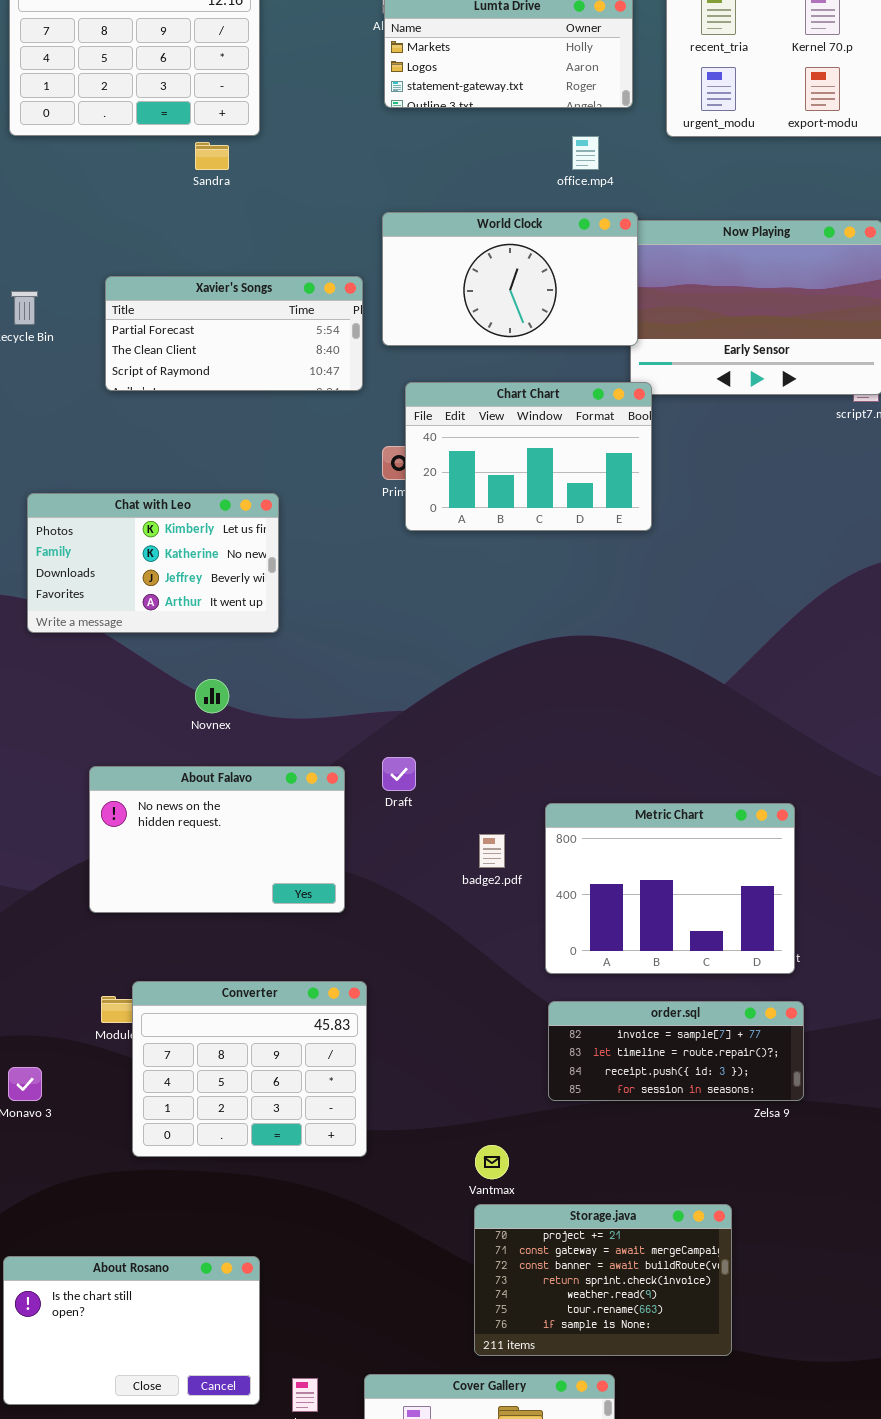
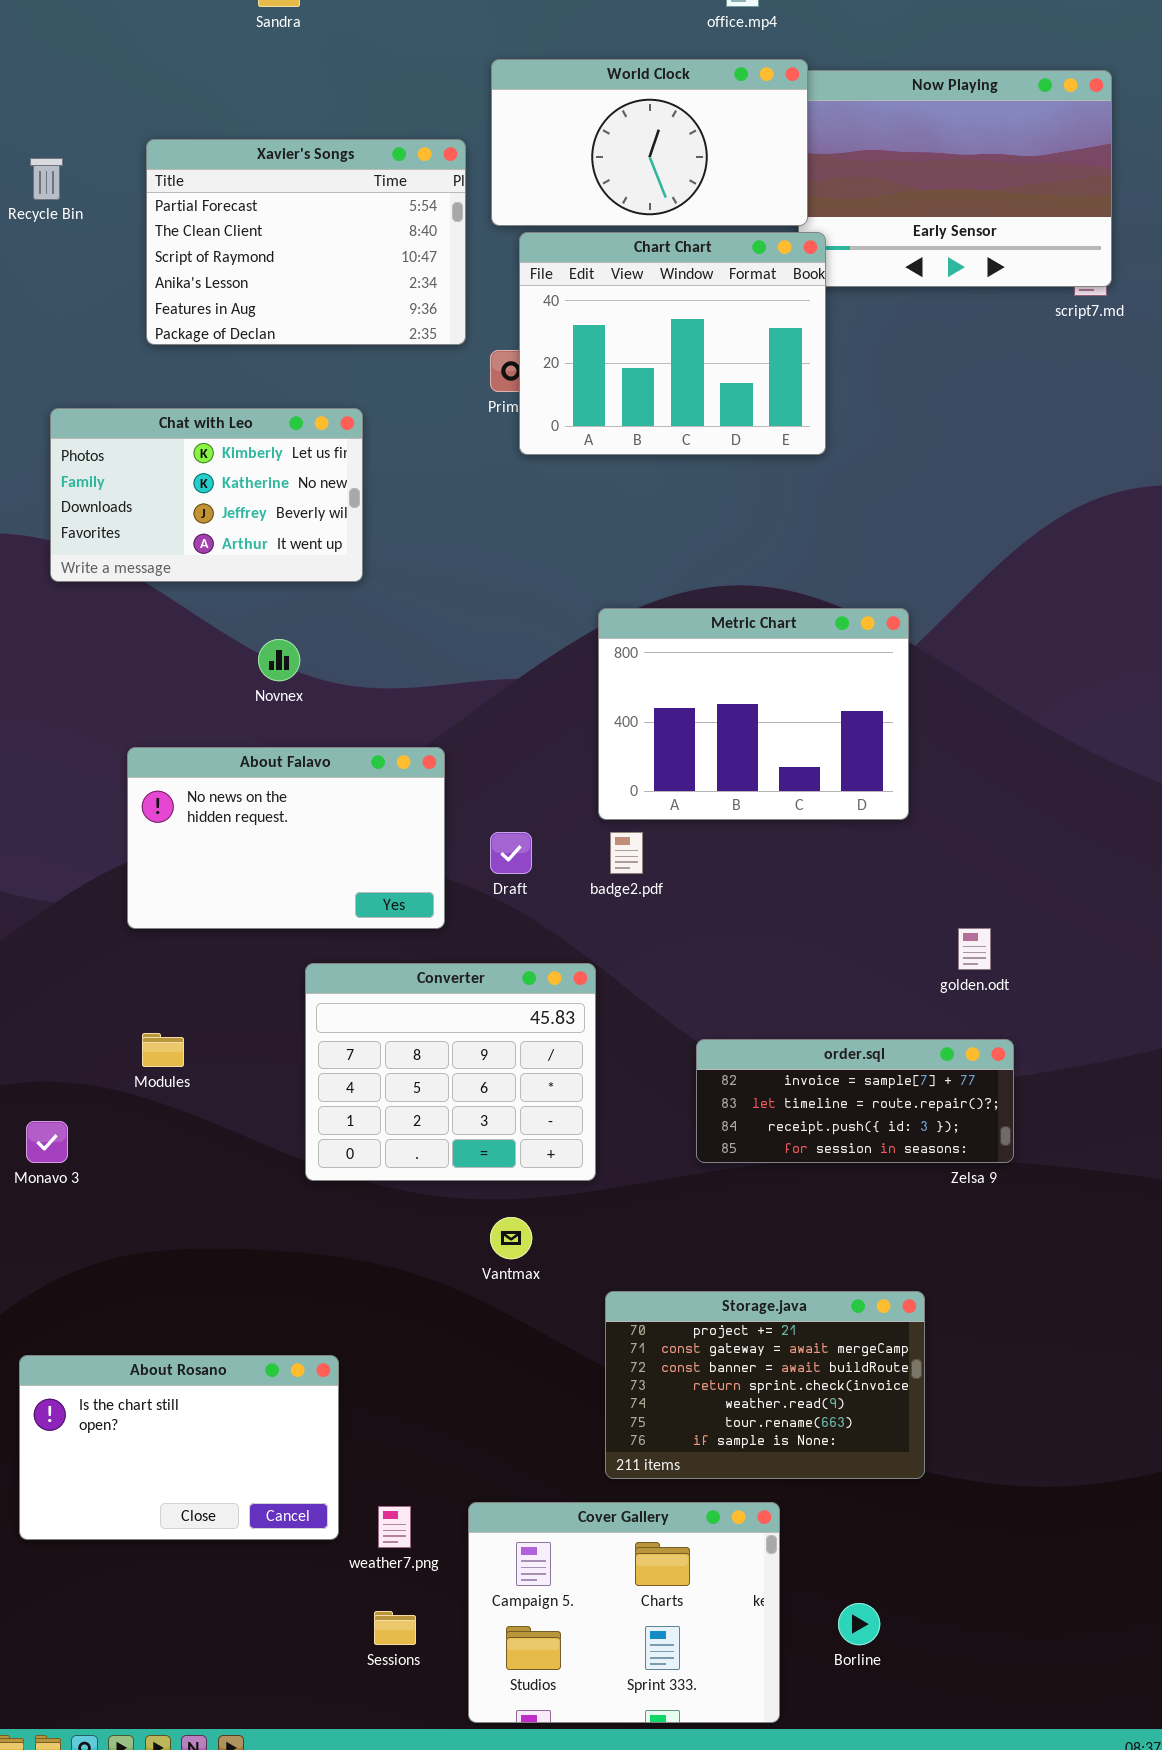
Xavier's Songs: [105,276,363,391] -> [146,139,466,345], resized
Chart Chart: [405,382,652,531] -> [519,232,826,455], resized
Draft: [382,757,416,791] -> [490,832,532,874], moved
Metric Chart: [545,803,795,974] -> [598,608,909,820], moved
Converter: [132,981,367,1157] -> [305,963,596,1181], moved
Vantmax: [475,1145,509,1179] -> [490,1217,532,1259], moved

